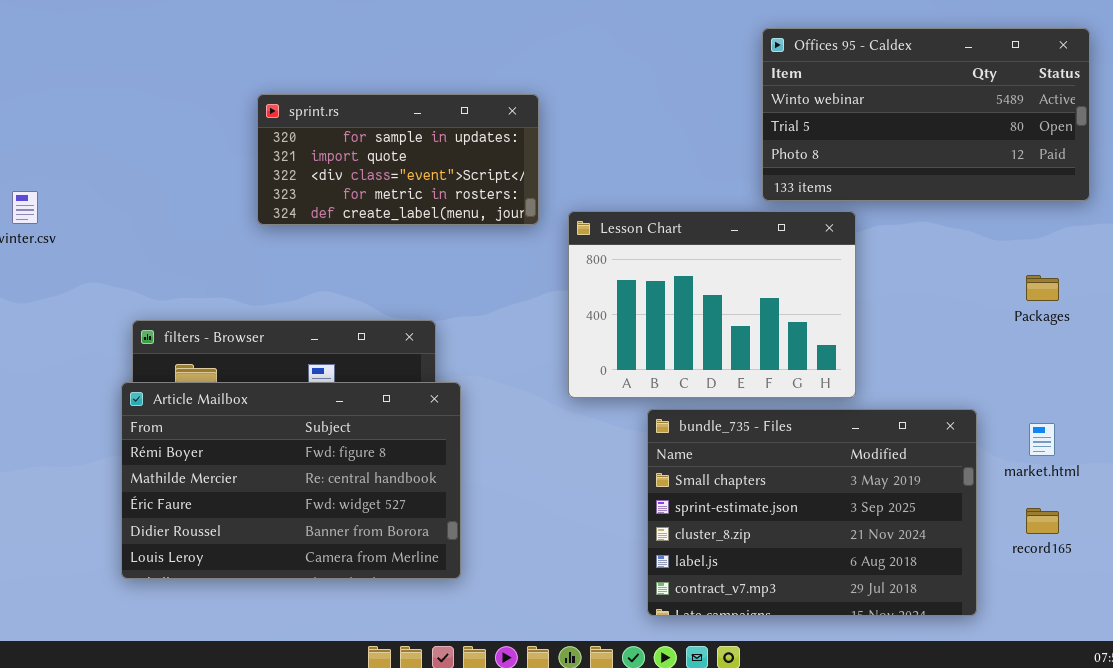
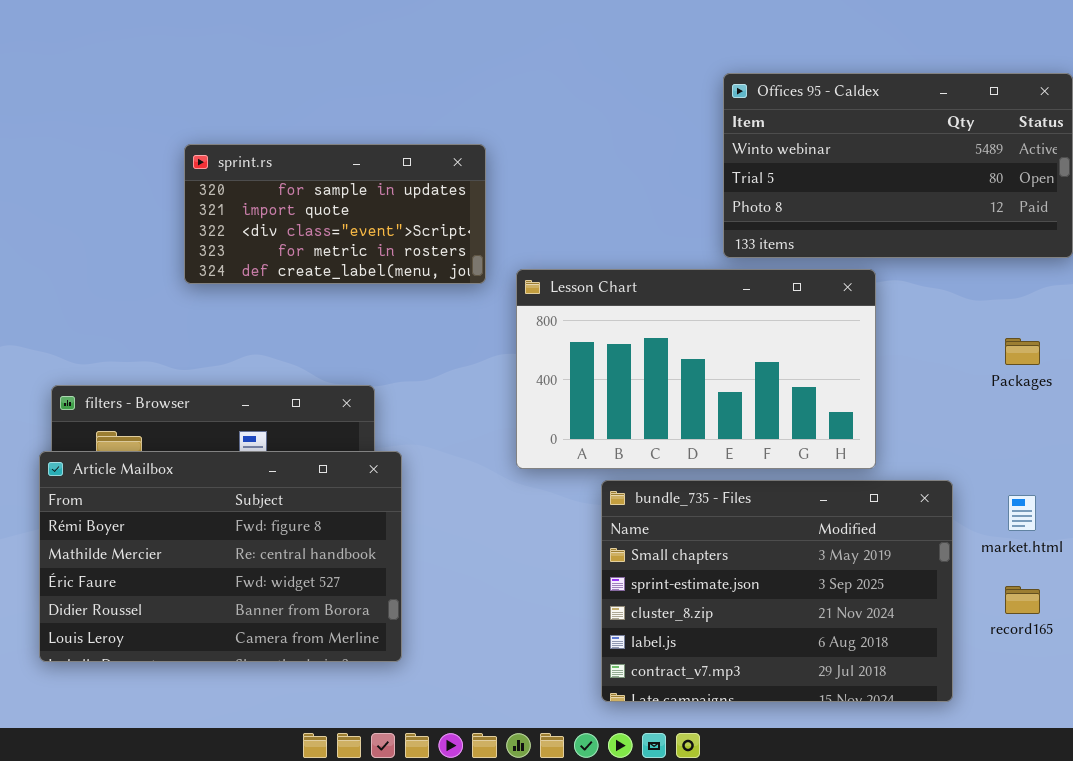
Lesson Chart: [568,211,856,398] -> [516,269,876,469], resized

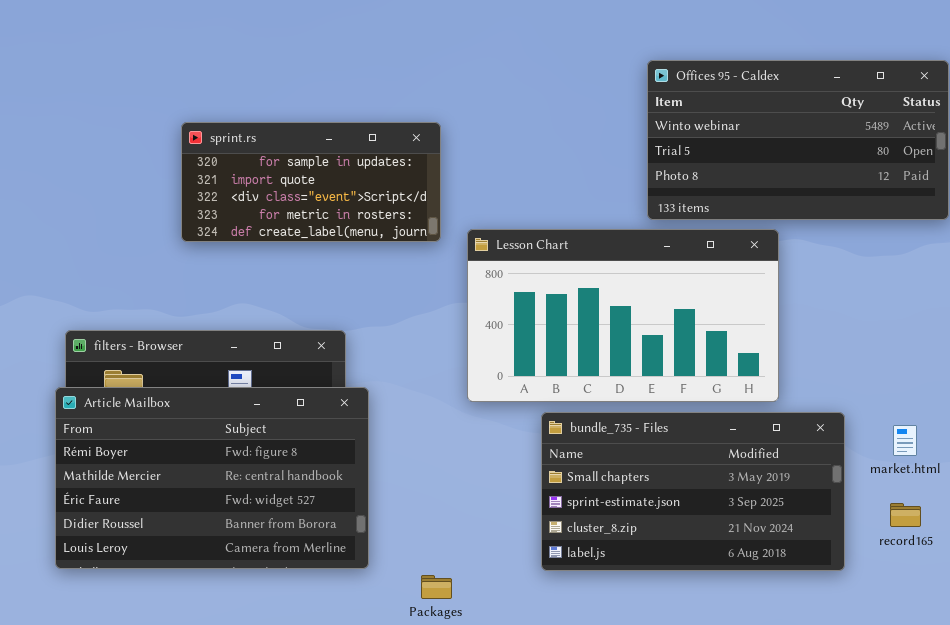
Packages: [1005,338,1040,365] -> [421,575,452,599], moved
bundle_735 - Files: [601,480,953,702] -> [541,412,845,571], resized

